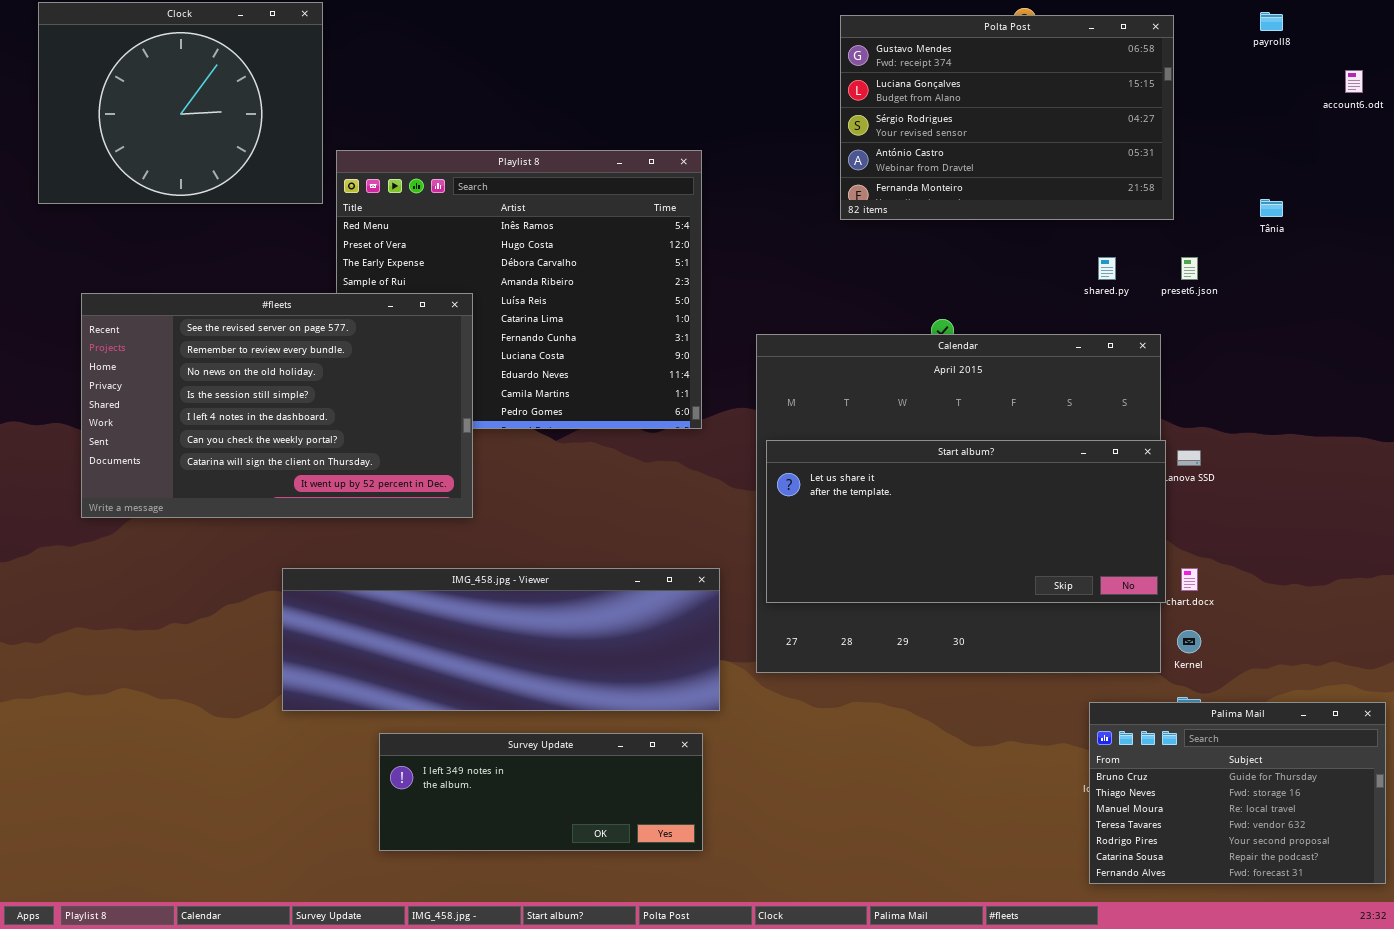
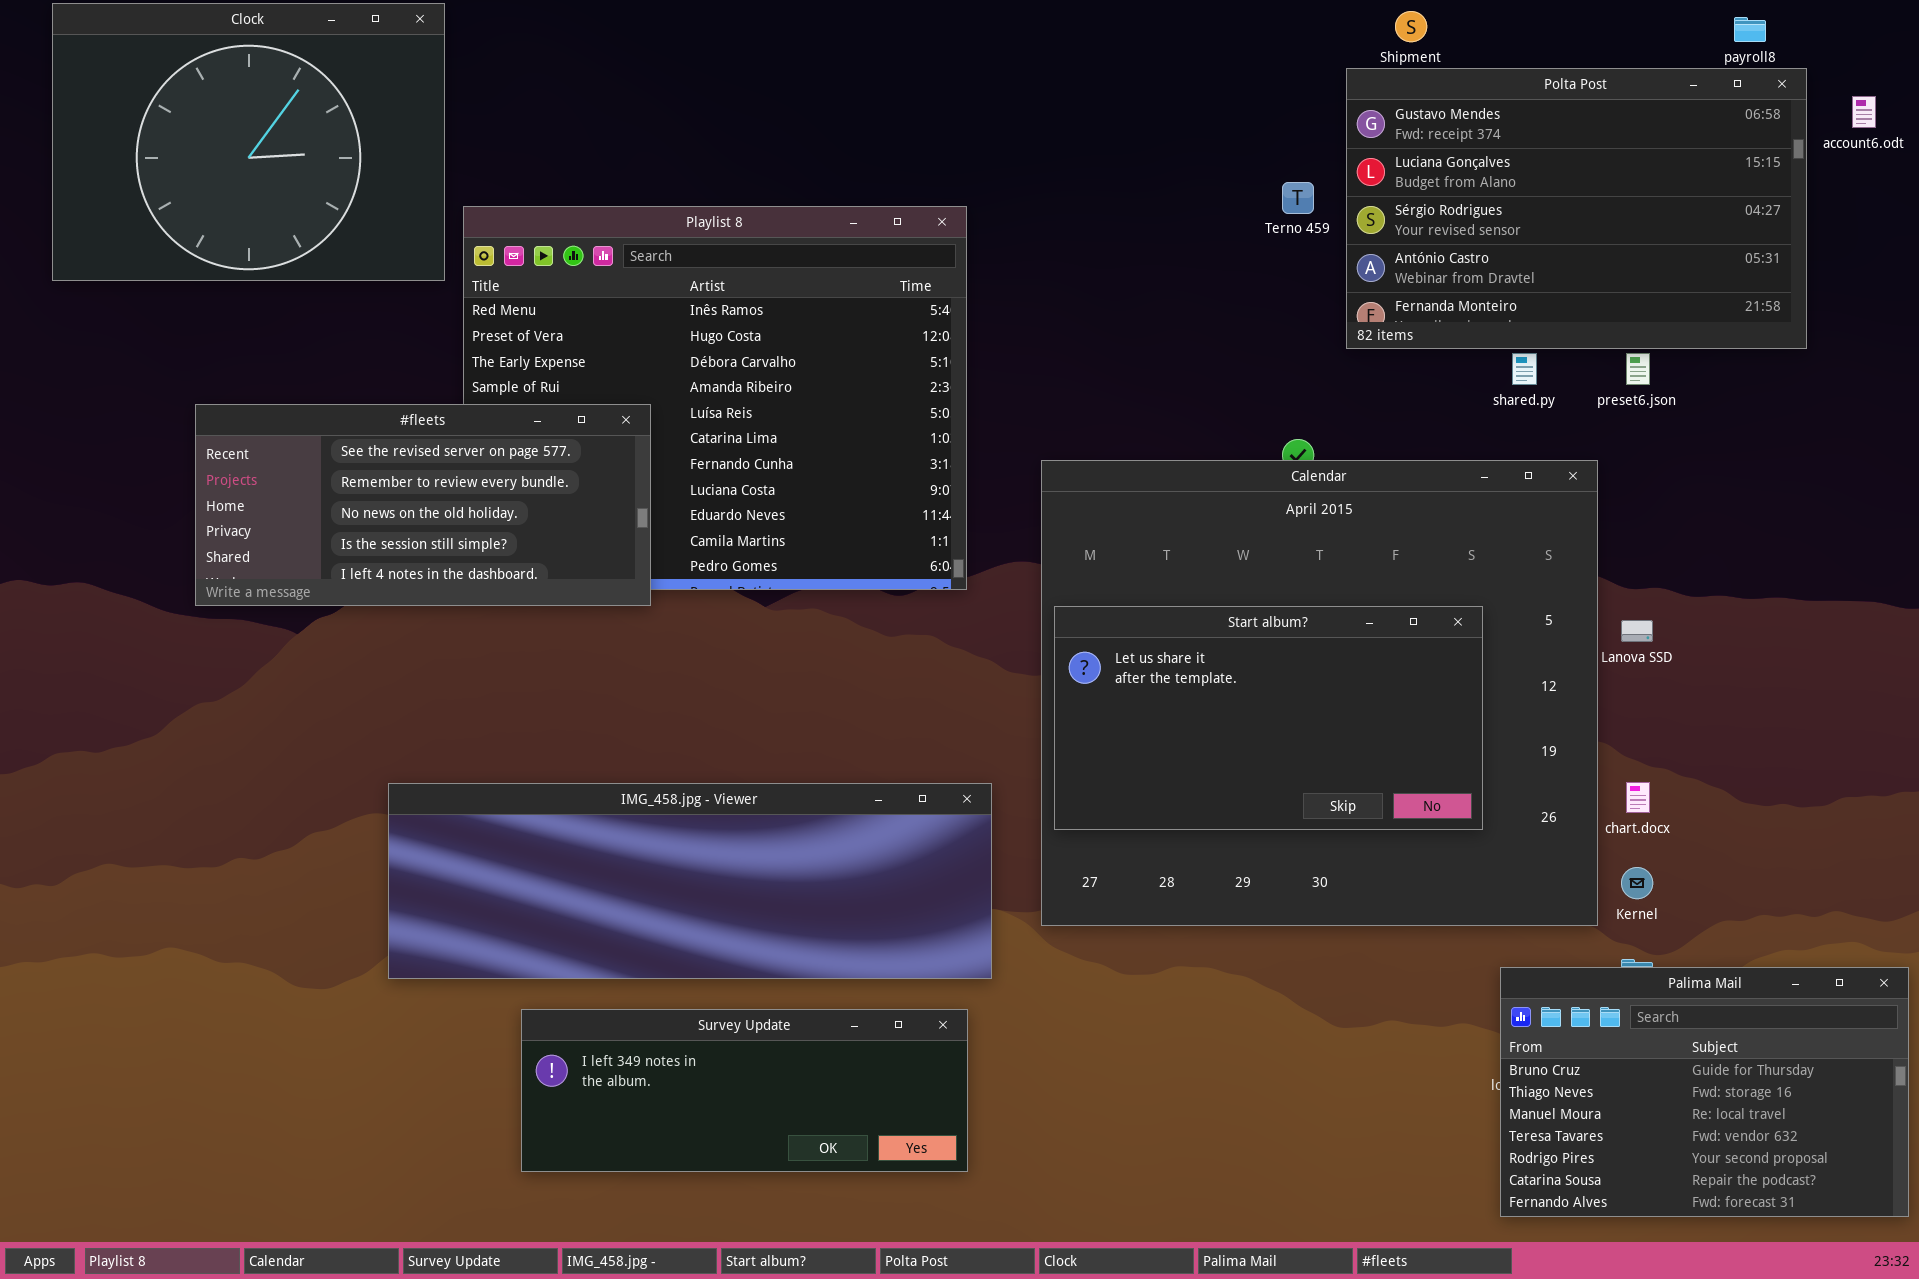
Polta Post: [840,15,1174,220] -> [1346,68,1807,349], moved
#fleets: [81,293,473,518] -> [195,404,651,606], resized
Start album?: [766,440,1166,603] -> [1054,606,1483,830], resized

